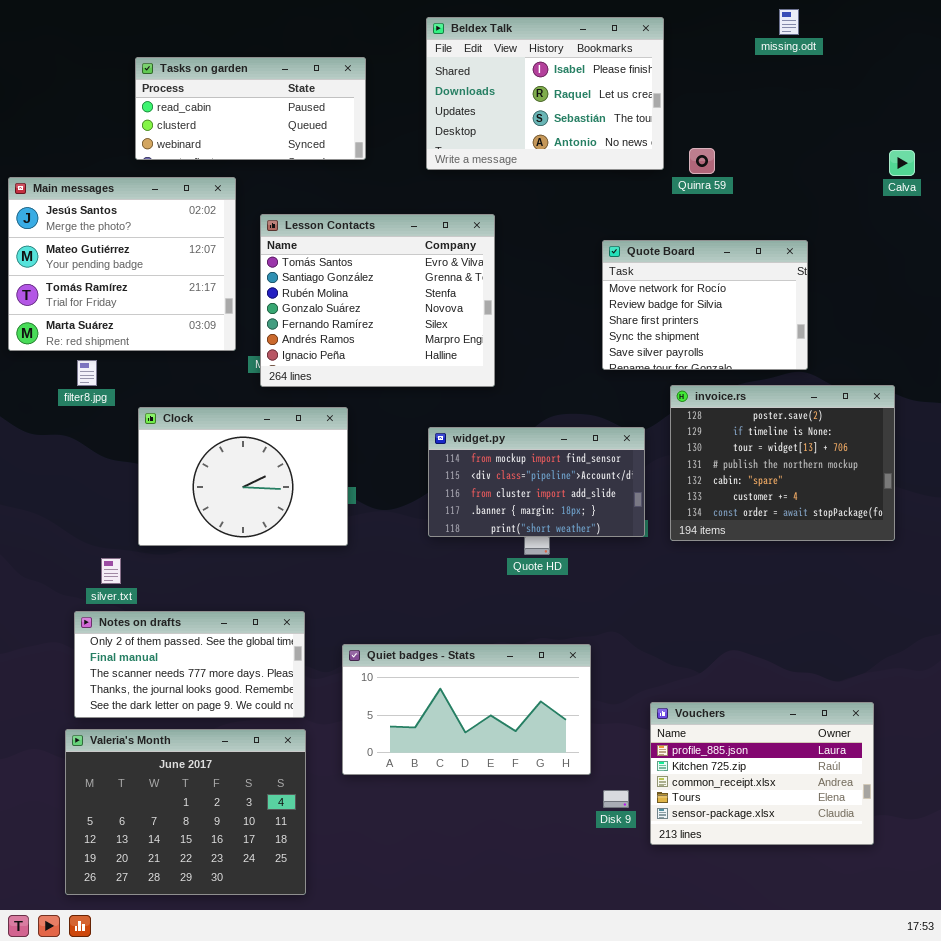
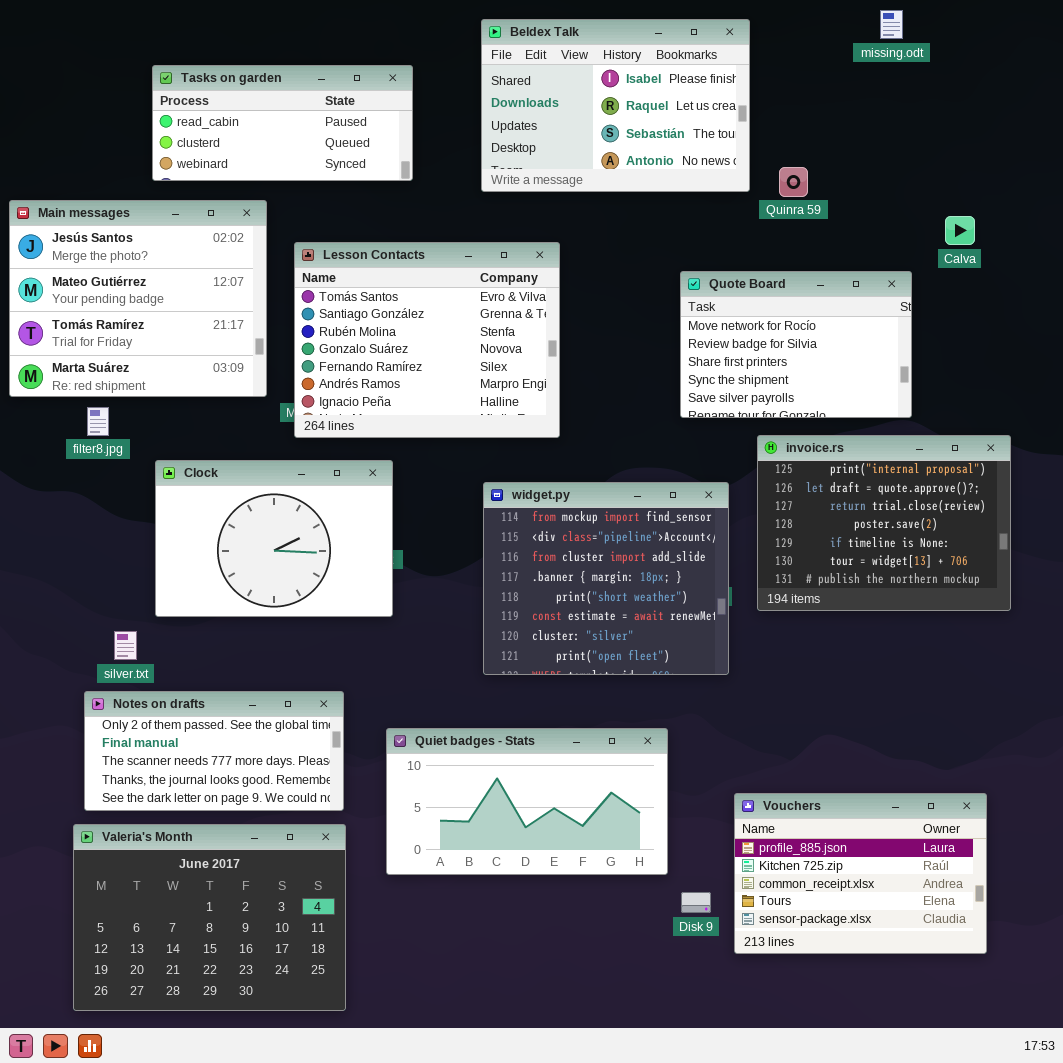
Calva: [889,150,915,176] -> [945,216,975,245], moved
invoice.rs: [670,385,895,541] -> [757,435,1011,611], scrolled up 3 rows
widget.py: [428,427,645,537] -> [483,482,729,675], resized

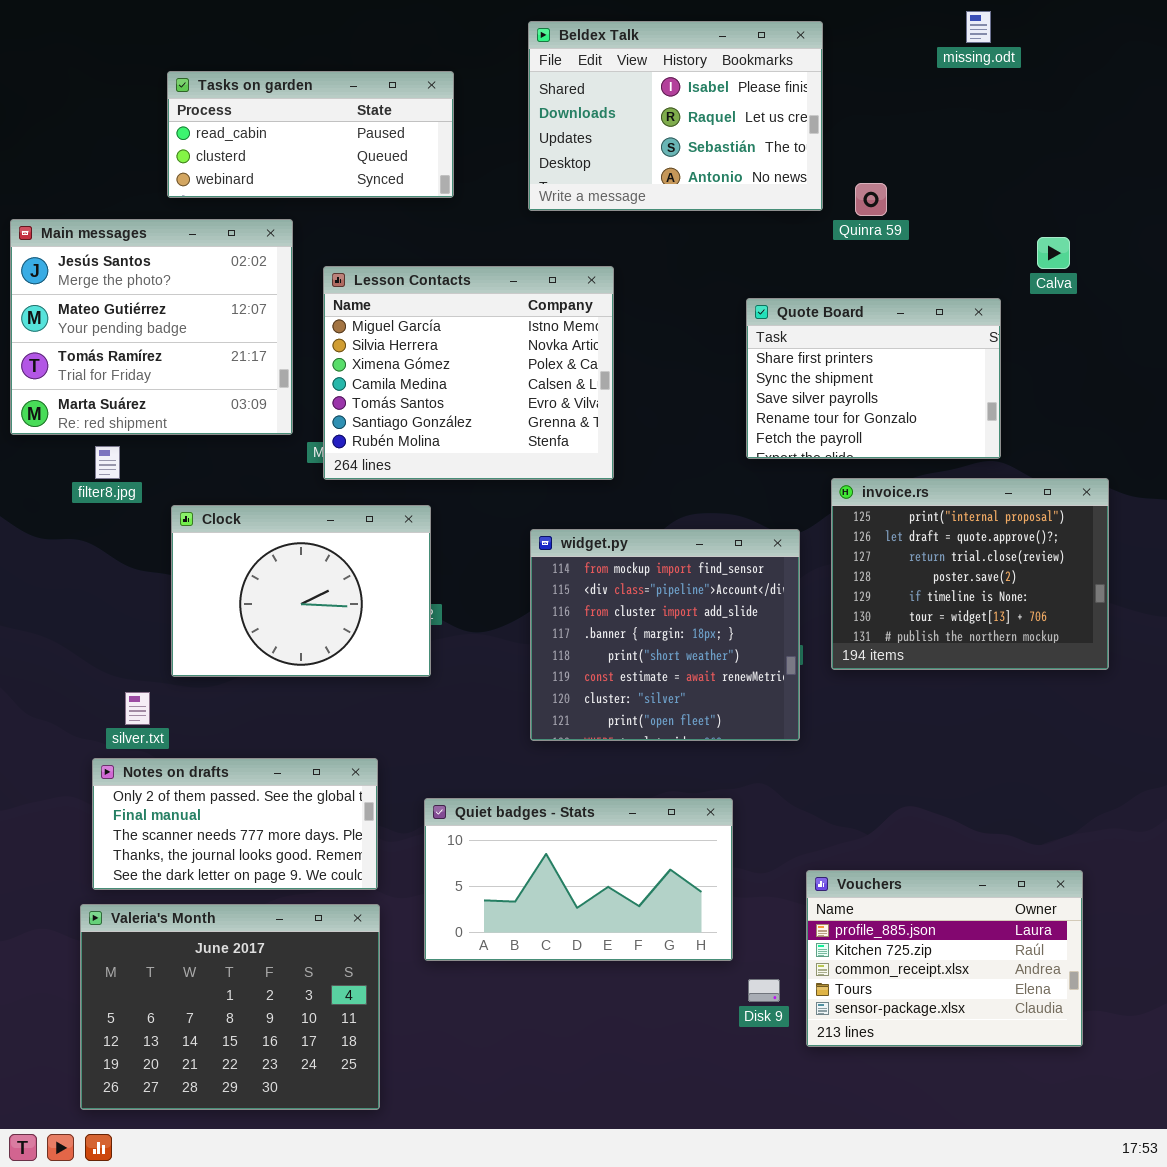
Lesson Contacts: [294,242,560,438] -> [323,266,614,480], scrolled up 4 rows
Quote Board: [680,271,912,418] -> [746,298,1001,459], scrolled down 2 rows

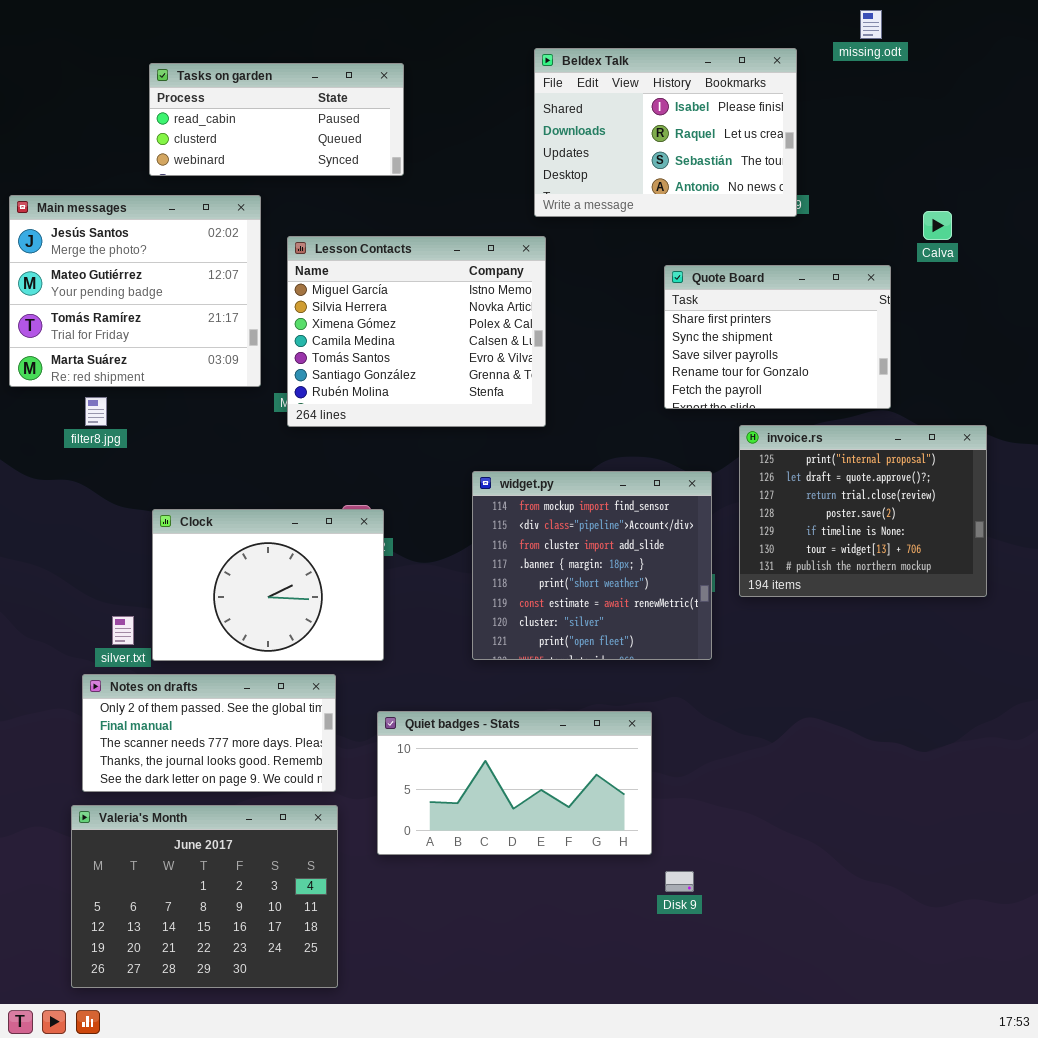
Beldex Talk: [528,21,823,211] -> [534,48,797,217], moved
Clock: [171,505,431,677] -> [152,509,384,661], moved
Vouchers: [806,870,1083,1047] -> none, closed

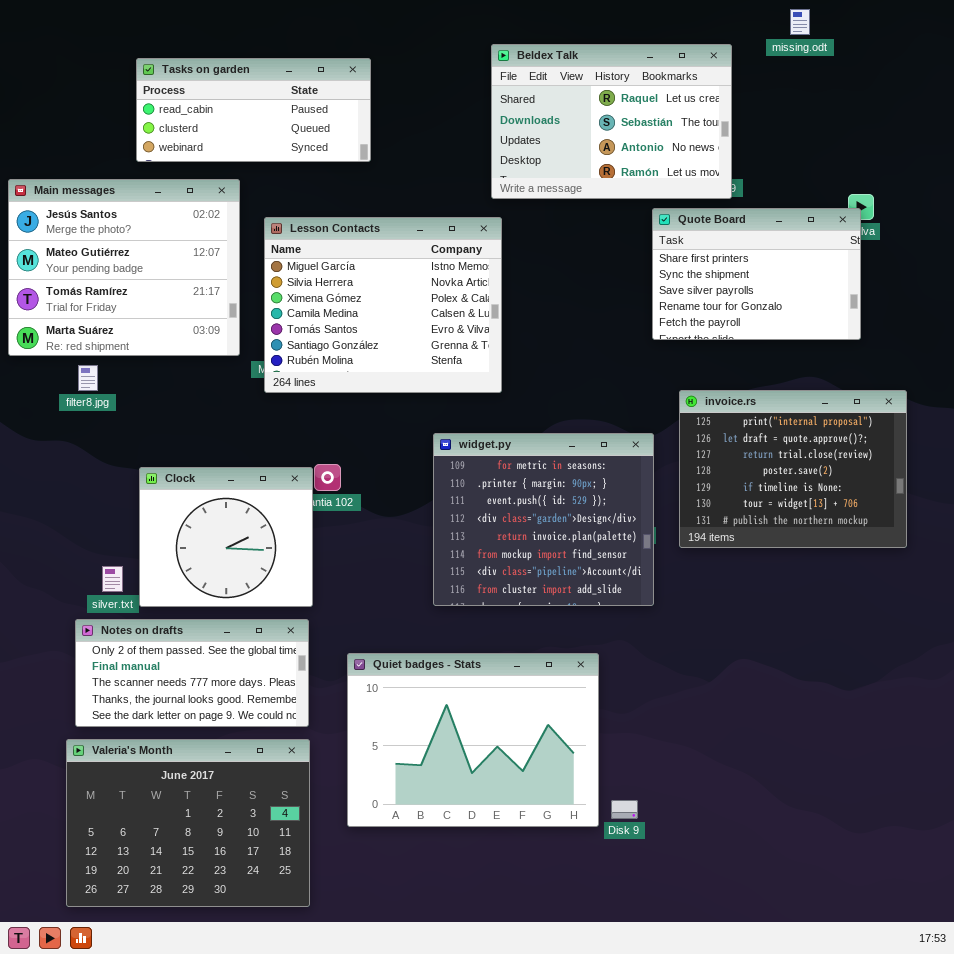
Beldex Talk: [534,48,797,217] -> [491,44,732,199], scrolled down 1 row
Quote Board: [664,265,891,409] -> [652,208,861,340], moved
widget.py: [472,471,712,660] -> [433,433,654,606], scrolled up 5 rows
Clock: [152,509,384,661] -> [139,467,313,607], resized
Quiet badges - Stats: [377,711,652,855] -> [347,653,599,827], resized

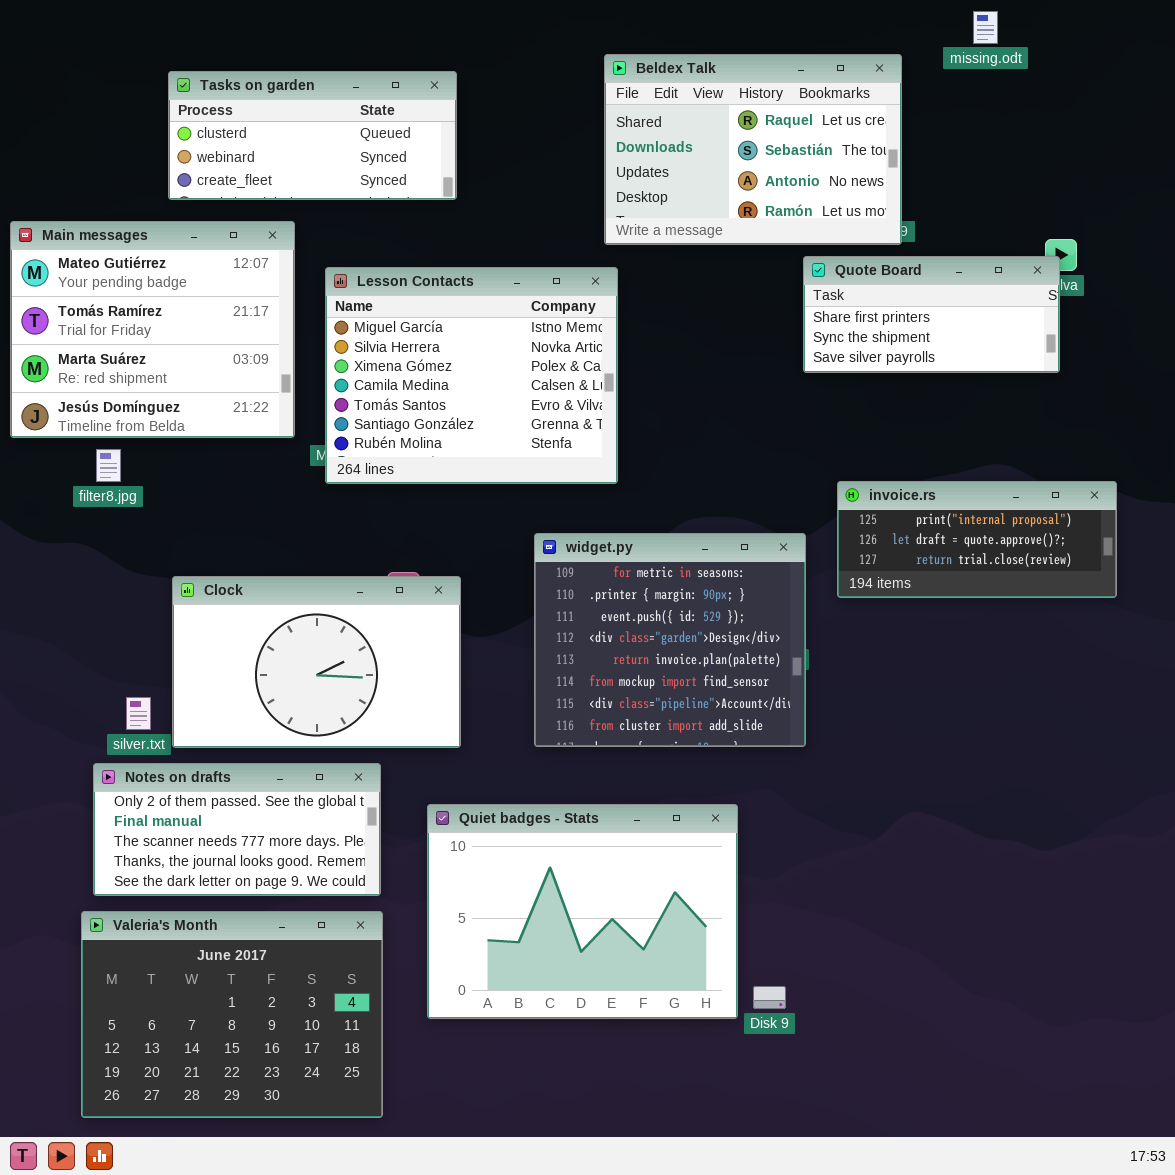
Tasks on garden: [136,58,371,162] -> [168,71,457,200], scrolled down 1 row
Main messages: [8,179,240,356] -> [10,221,295,438], scrolled down 1 row
Quote Board: [652,208,861,340] -> [803,256,1060,373], resized
invoice.rs: [679,390,907,548] -> [837,481,1117,598], resized
Clock: [139,467,313,607] -> [172,576,461,748], resized

